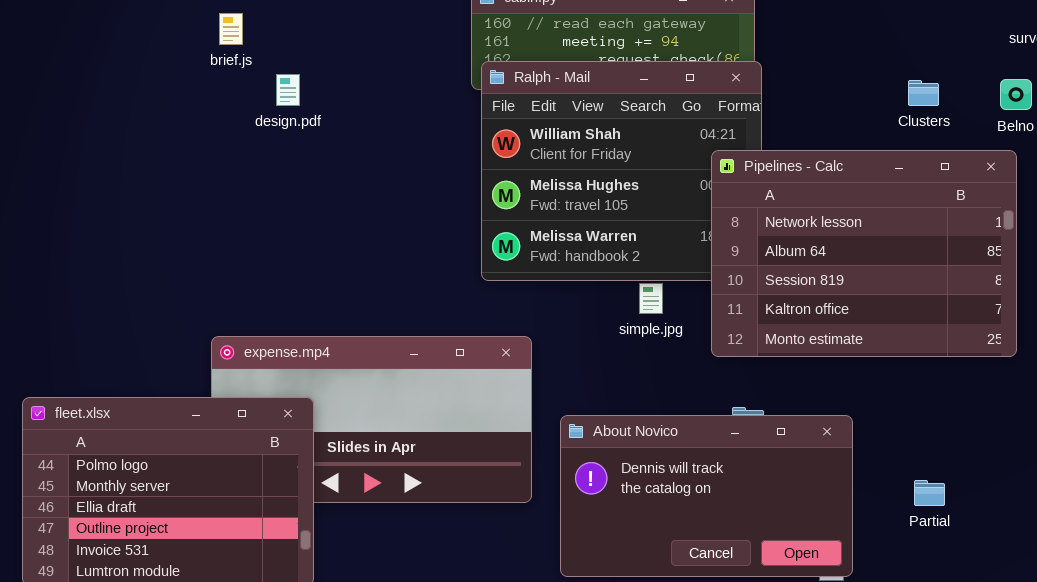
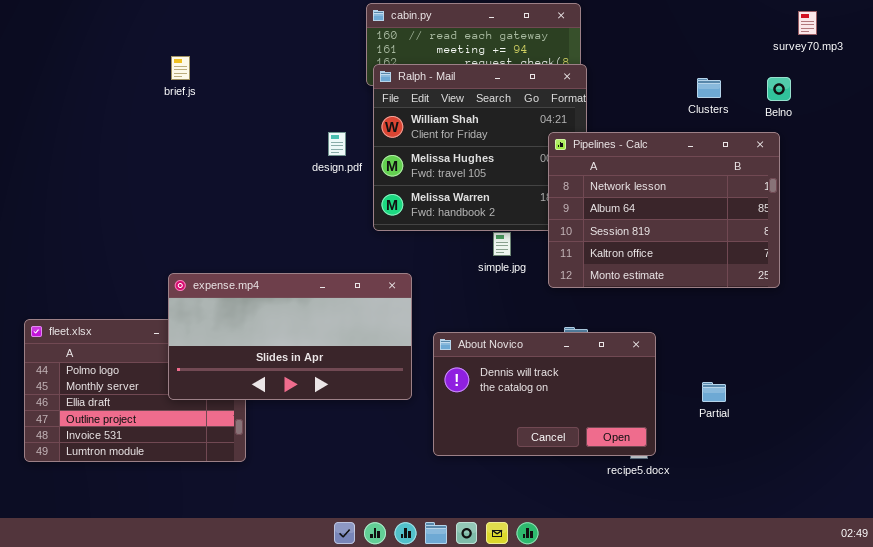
brief.js: [219,13,243,45] -> [171,56,190,80], moved
design.pdf: [276,74,300,106] -> [328,132,346,156], moved
expense.mp4: [211,336,532,503] -> [168,273,412,400], raised

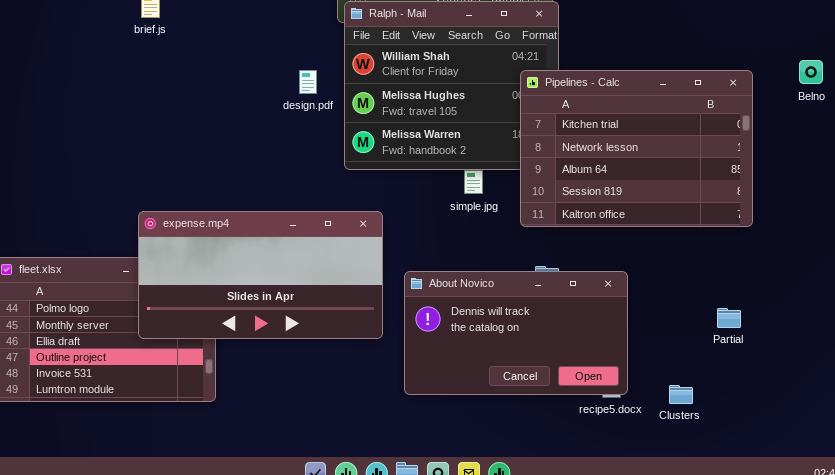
Belno: [767,77,791,101] -> [799,60,823,84], moved
Clusters: [697,78,721,98] -> [669,385,693,404], moved
Pipelines - Calc: [548,132,780,288] -> [520,70,753,227], scrolled up 1 row
Partial: [702,382,726,402] -> [717,308,741,328], moved

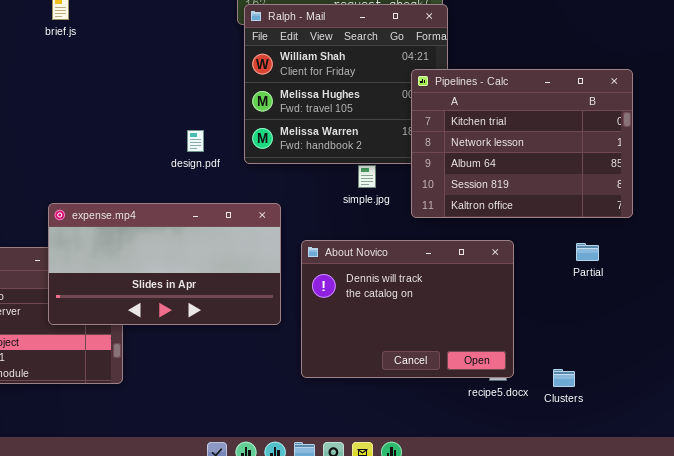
design.pdf: [299,70,317,94] -> [187,130,204,152], moved
About Novico: [404,271,628,395] -> [301,240,514,378], resized
Partial: [717,308,741,328] -> [576,243,599,261], moved

